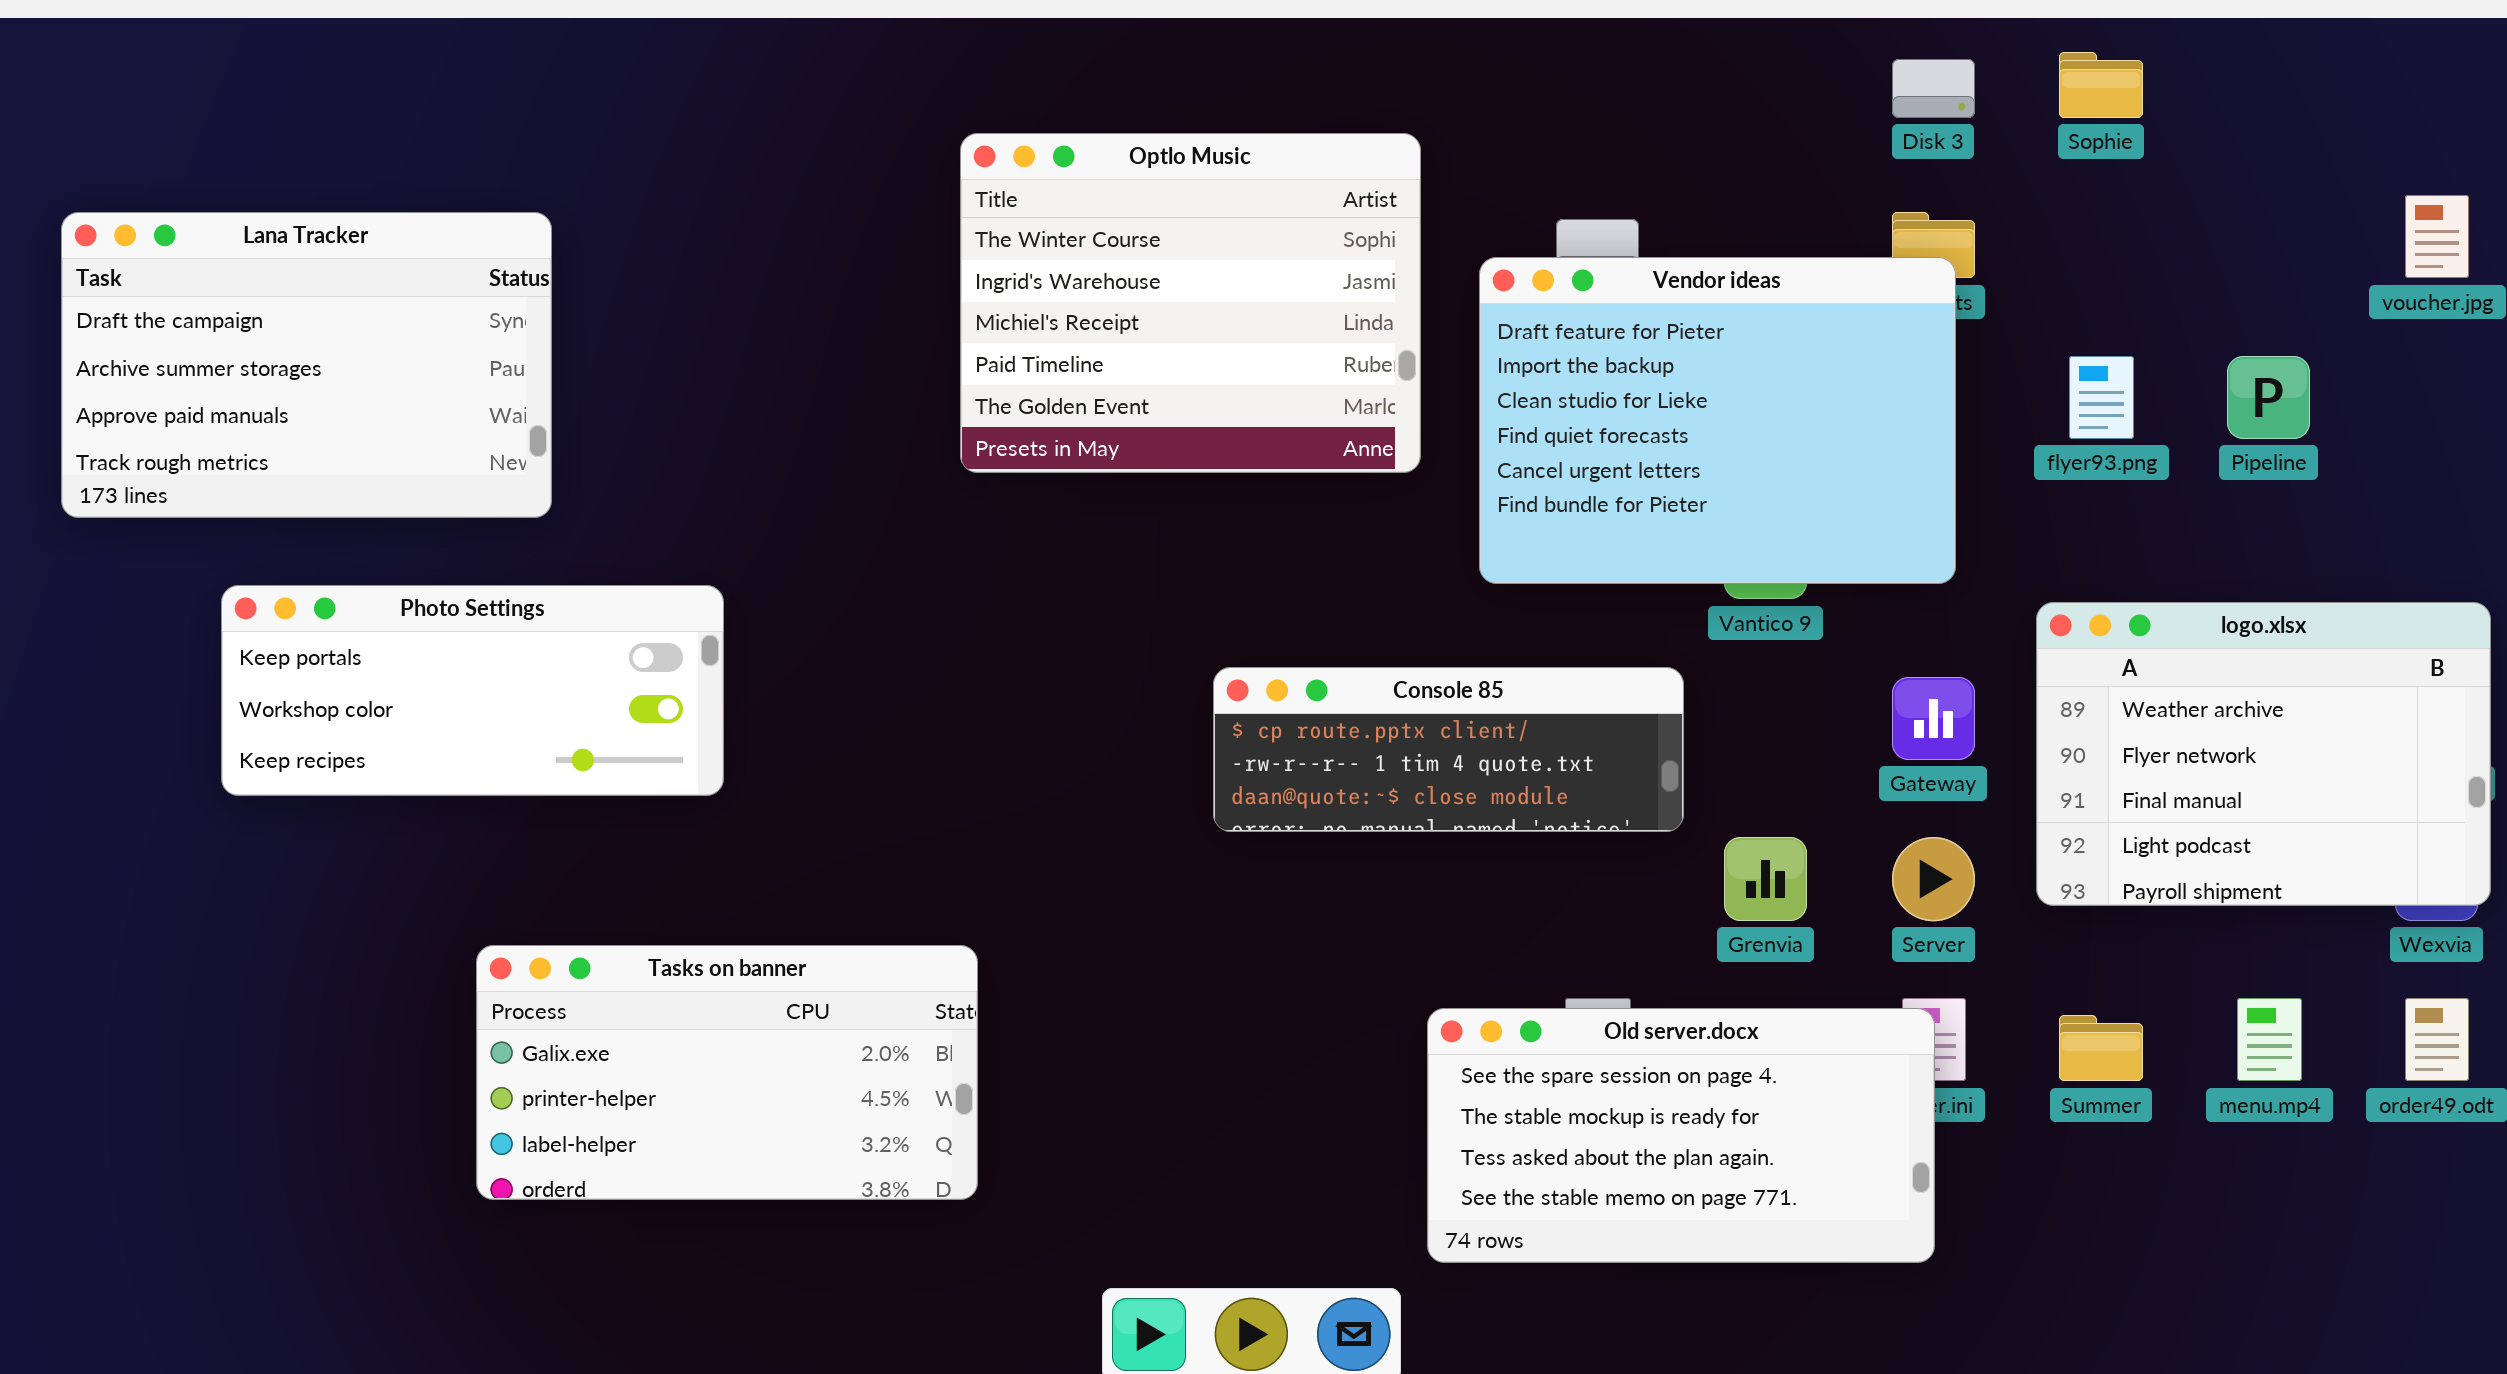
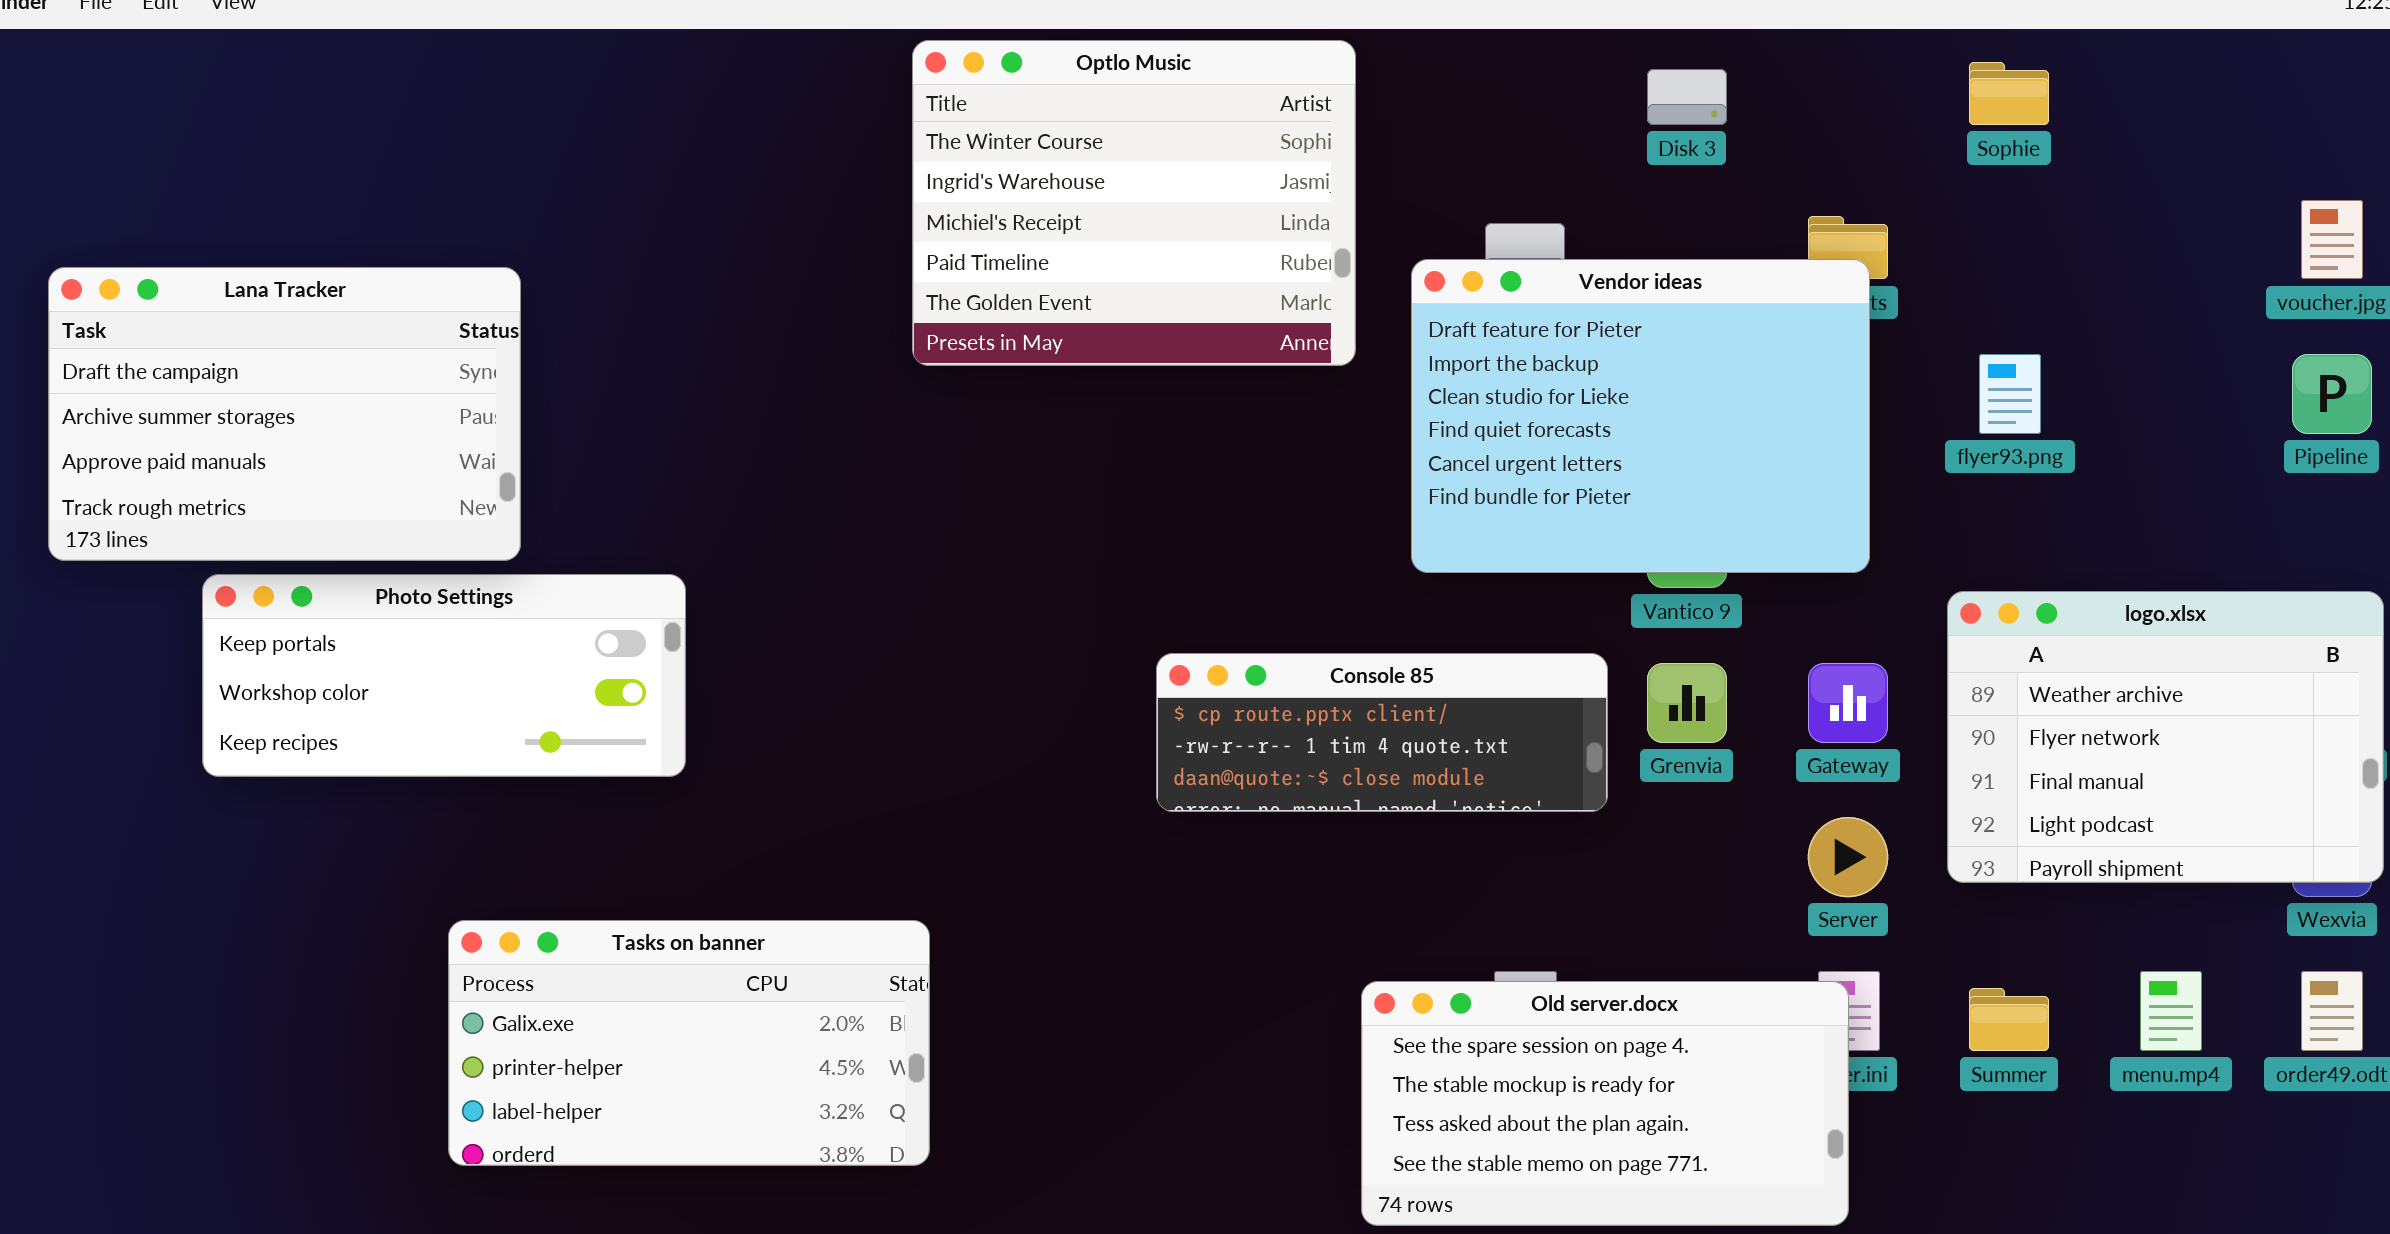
Disk 3: [1892,59,1975,118] -> [1647,69,1727,125], moved
Optlo Music: [960,133,1421,473] -> [912,40,1356,366], moved
Lana Tracker: [61,212,552,518] -> [48,267,521,561], moved
Pipeline: [2227,356,2310,439] -> [2292,354,2372,434], moved
Grenvia: [1724,837,1807,921] -> [1647,663,1727,743], moved

